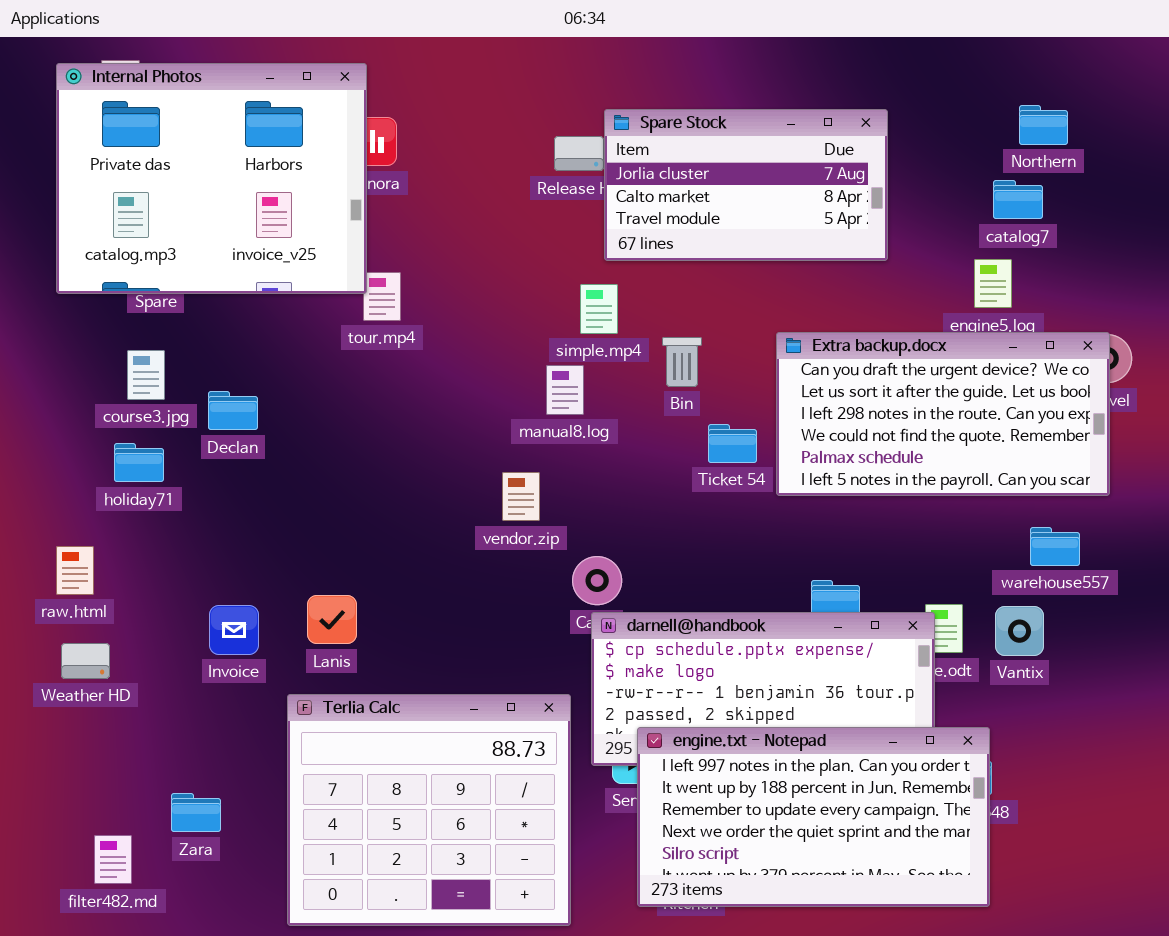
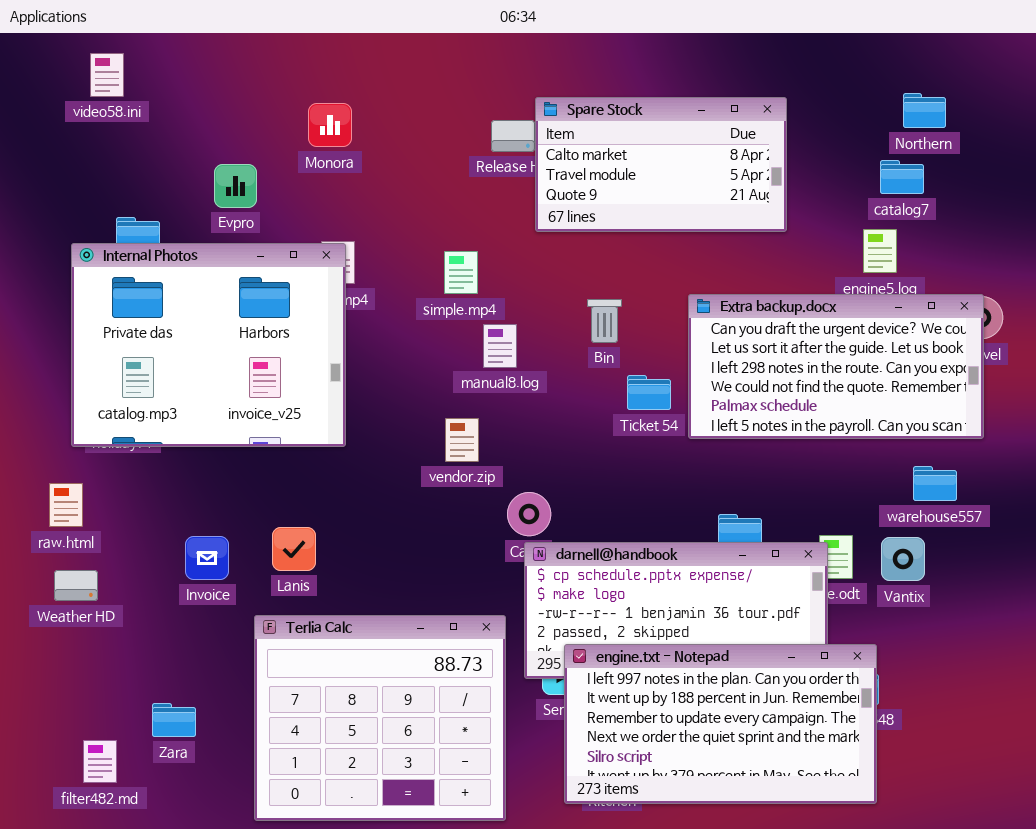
Internal Photos: [56,63,367,294] -> [71,243,346,447], moved
Spare Stock: [604,109,888,261] -> [535,97,787,232], scrolled down 1 row
simple.mp4: [580,284,618,334] -> [444,251,478,294], moved

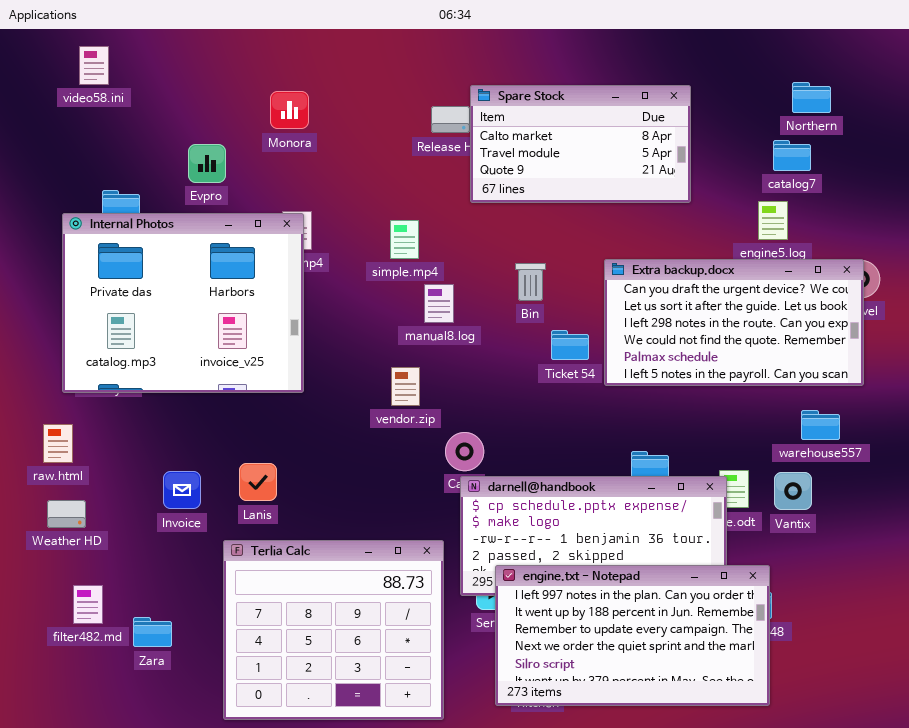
filter482.md: [83,740,117,783] -> [73,585,103,624], moved

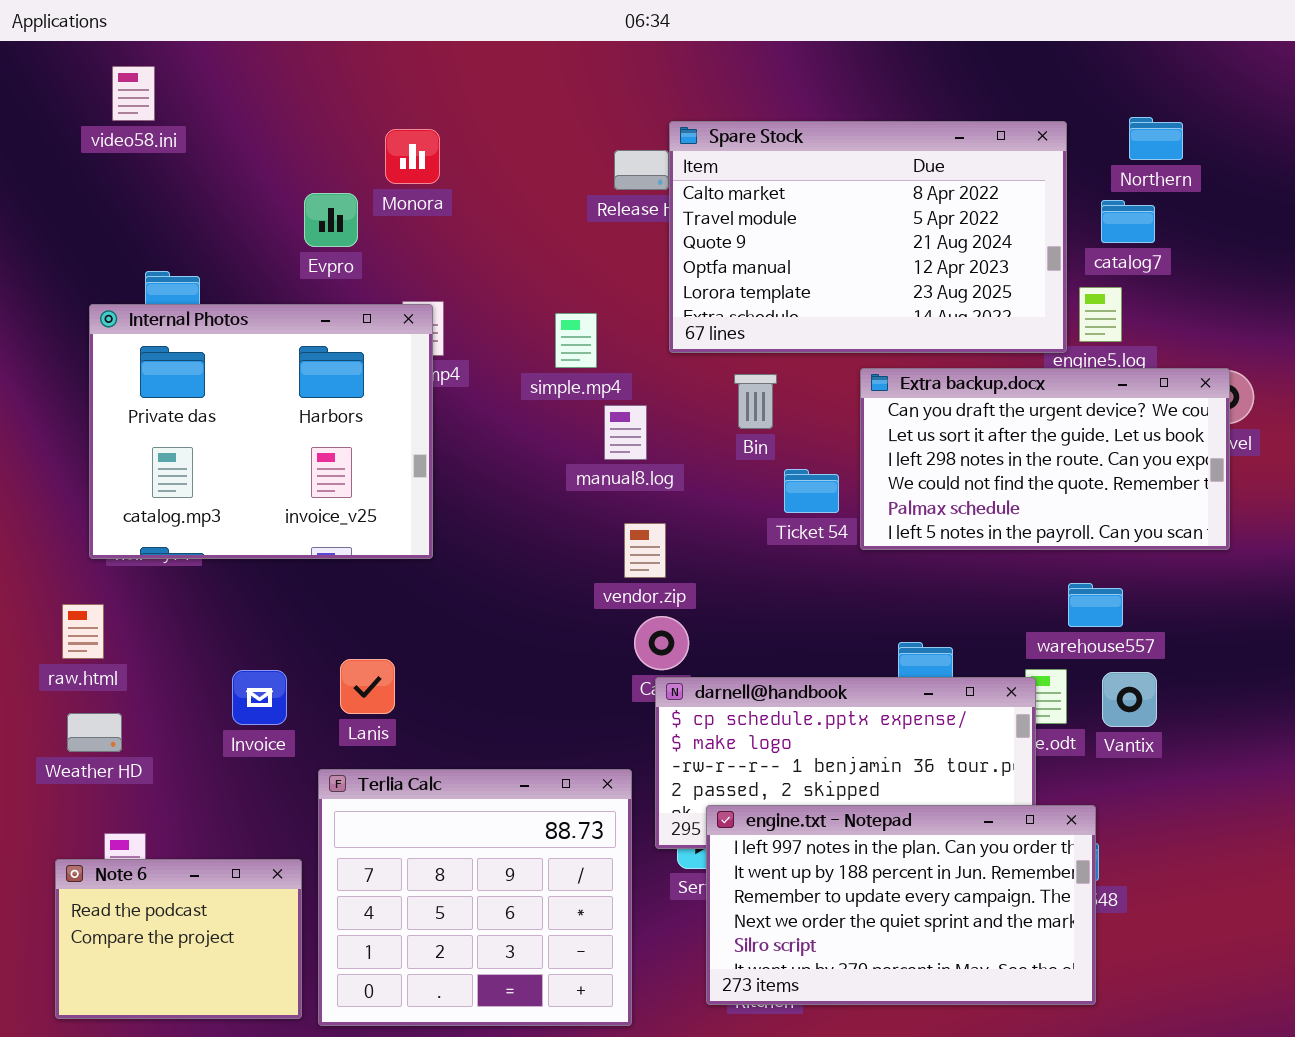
Spare Stock: [470,85,691,203] -> [669,121,1067,353], resized
Evpro: [188,144,226,183] -> [304,193,358,247], moved
vendor.zip: [391,367,420,406] -> [624,523,666,578], moved
warehouse557: [801,410,840,440] -> [1068,583,1123,627], moved
Note 6: none -> [55,859,302,1019], opened

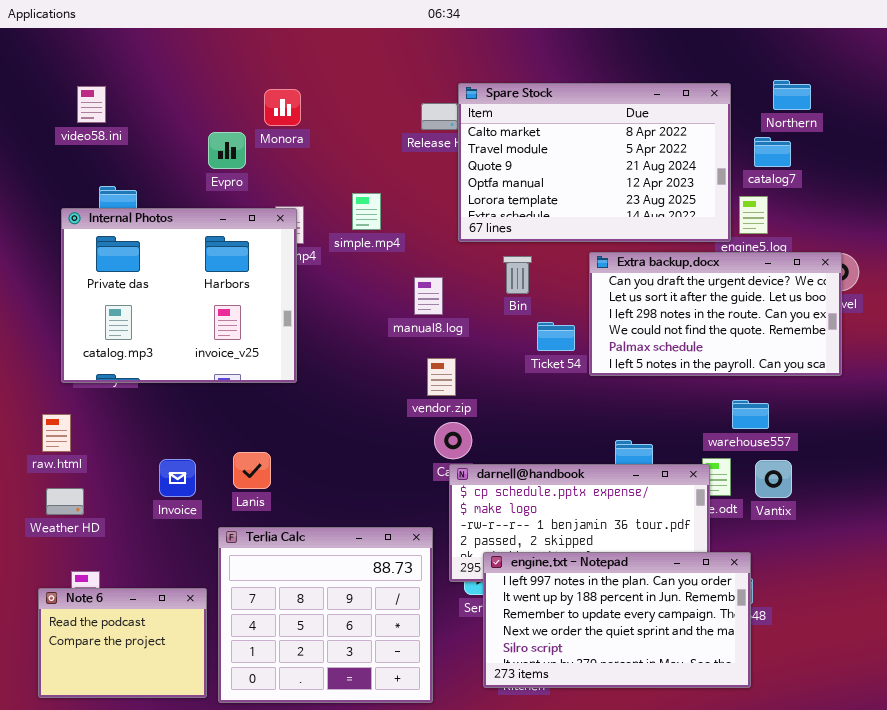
video58.ini: [112,66,155,121] -> [77,86,106,123], moved
simple.mp4: [555,313,597,368] -> [352,193,381,230], moved

